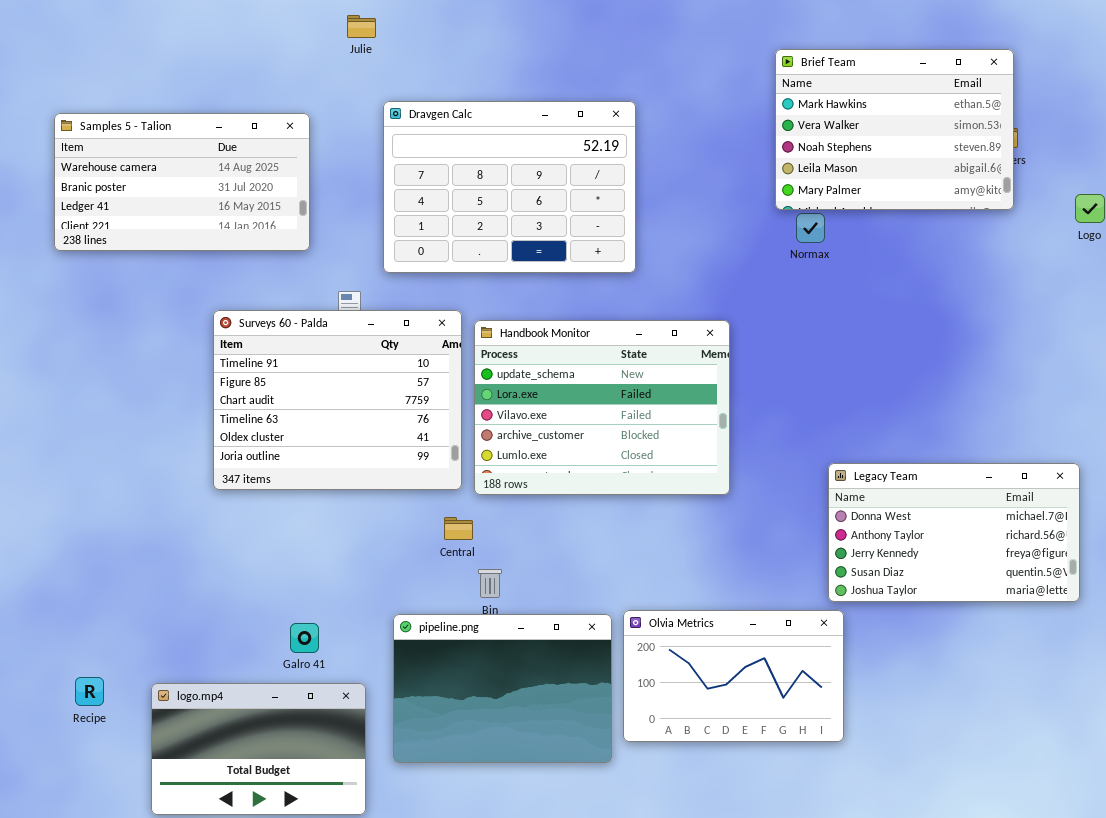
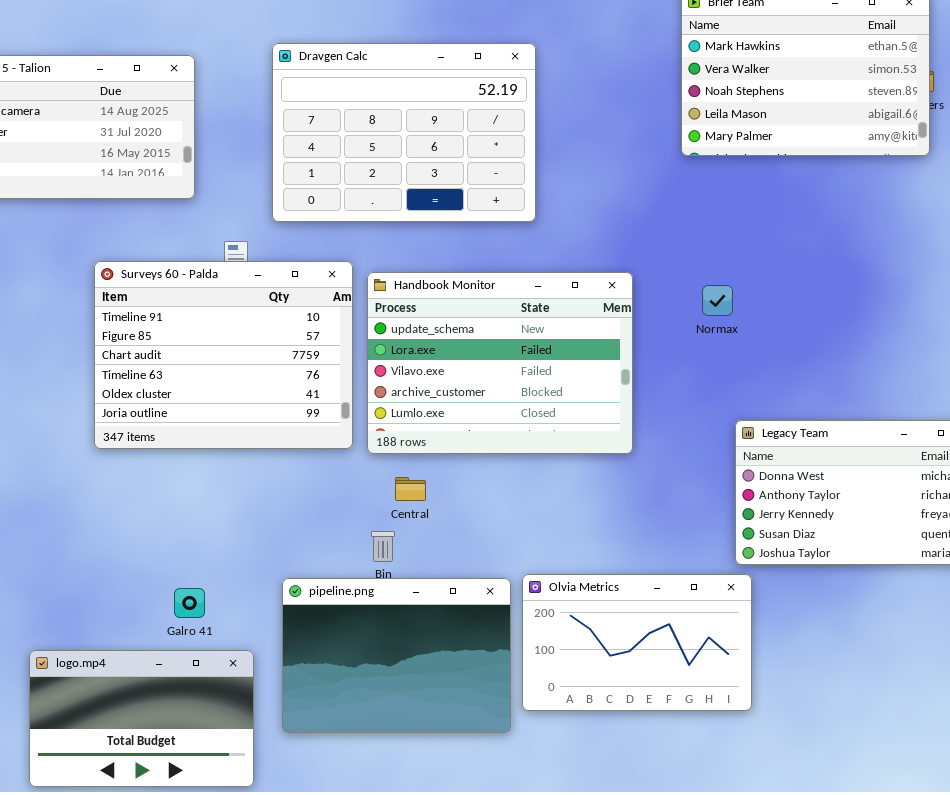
Normax: [796,213,825,243] -> [702,285,733,316], moved
Central: [444,517,473,540] -> [395,477,426,501], moved

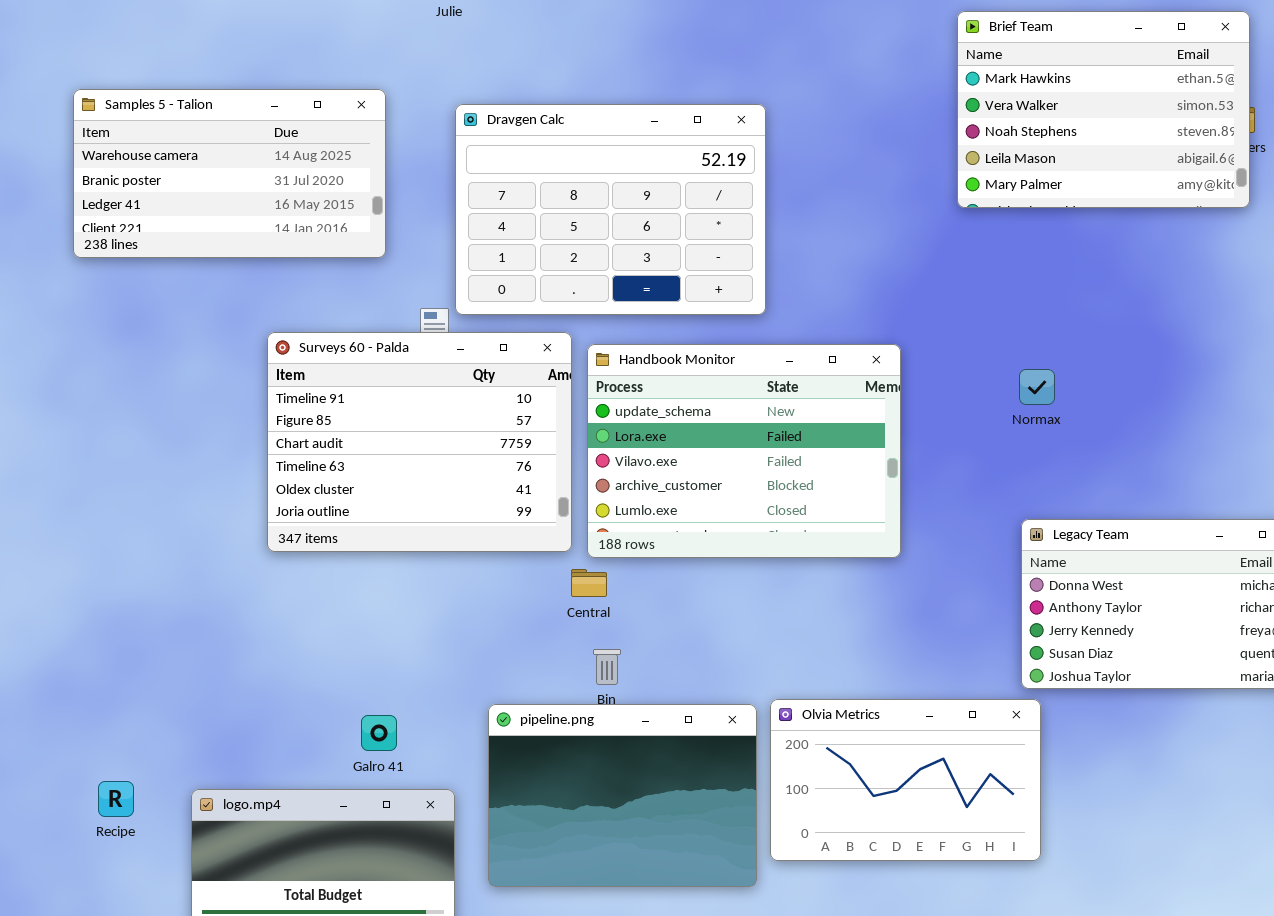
Dravgen Calc: [272,43,536,222] -> [455,104,766,315], moved
Normax: [702,285,733,316] -> [1019,369,1055,405], moved
Central: [395,477,426,501] -> [571,569,607,597], moved

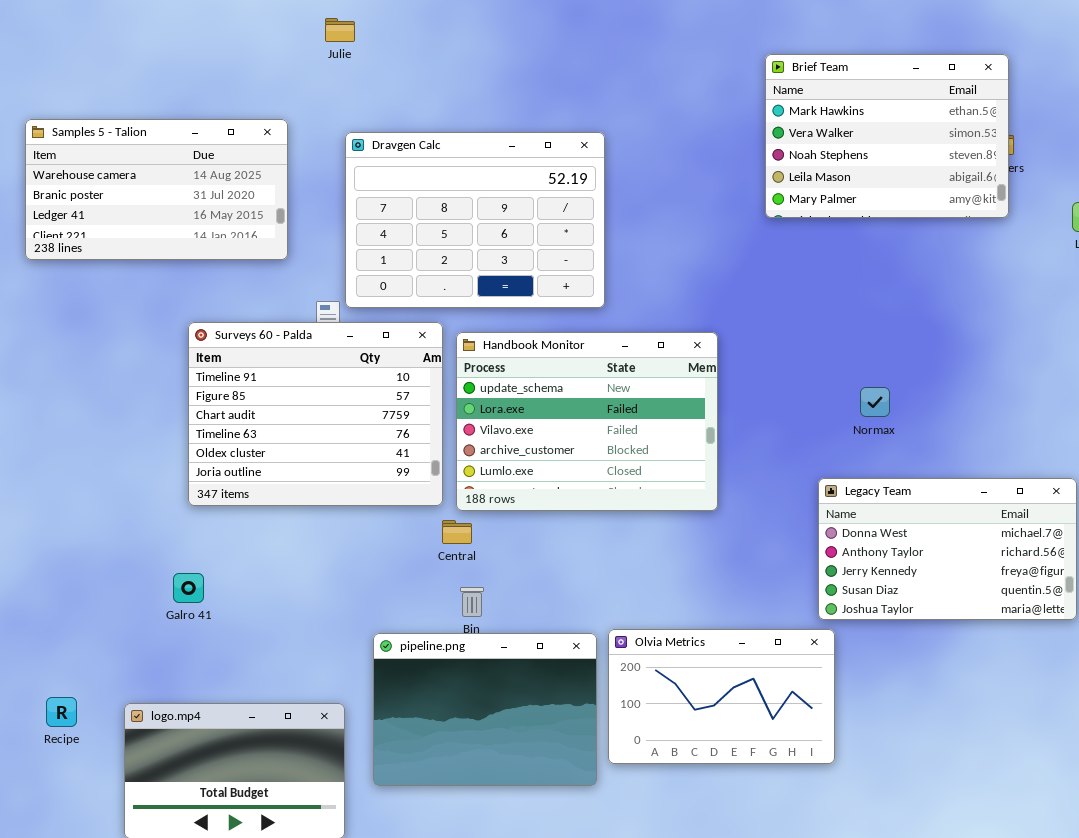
Normax: [1019,369,1055,405] -> [860,387,890,417], moved
Galro 41: [361,715,397,751] -> [173,573,204,603], moved

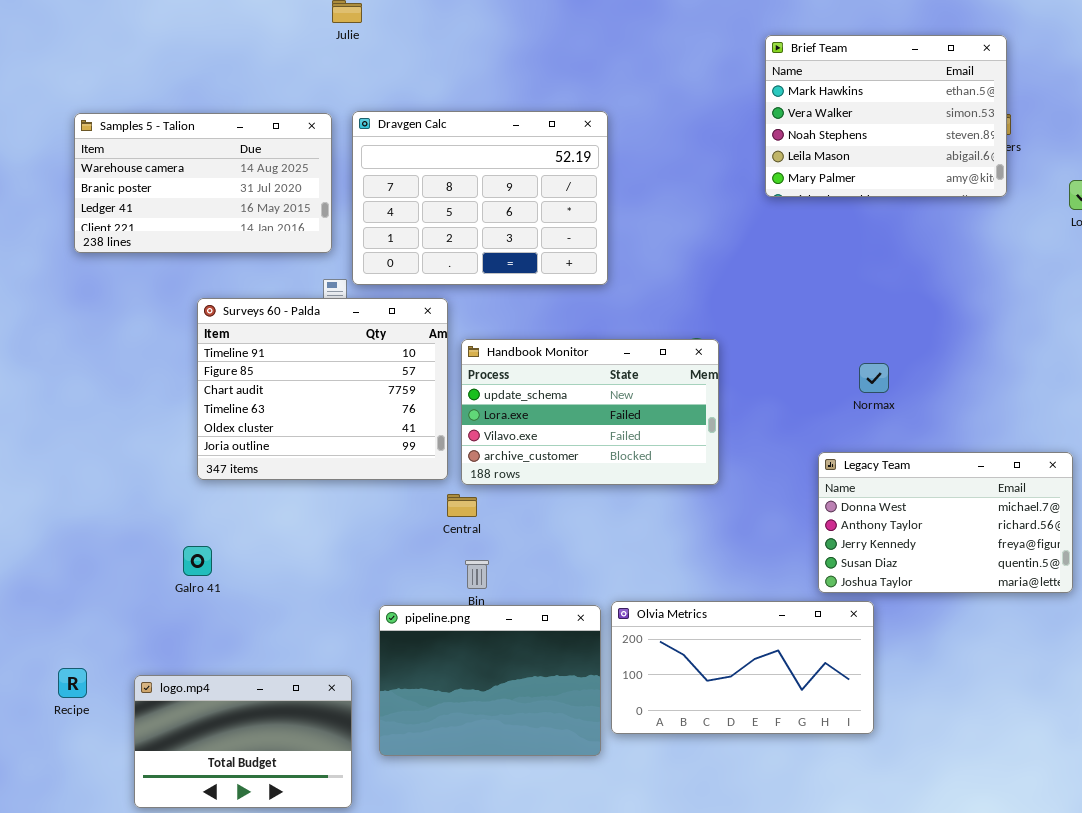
Samples 5 - Talion: [25,119,288,260] -> [74,113,332,253], moved
Handbook Monitor: [456,332,718,511] -> [461,339,719,485], resized
Olvia Metrics: [608,629,835,764] -> [611,601,874,734], resized

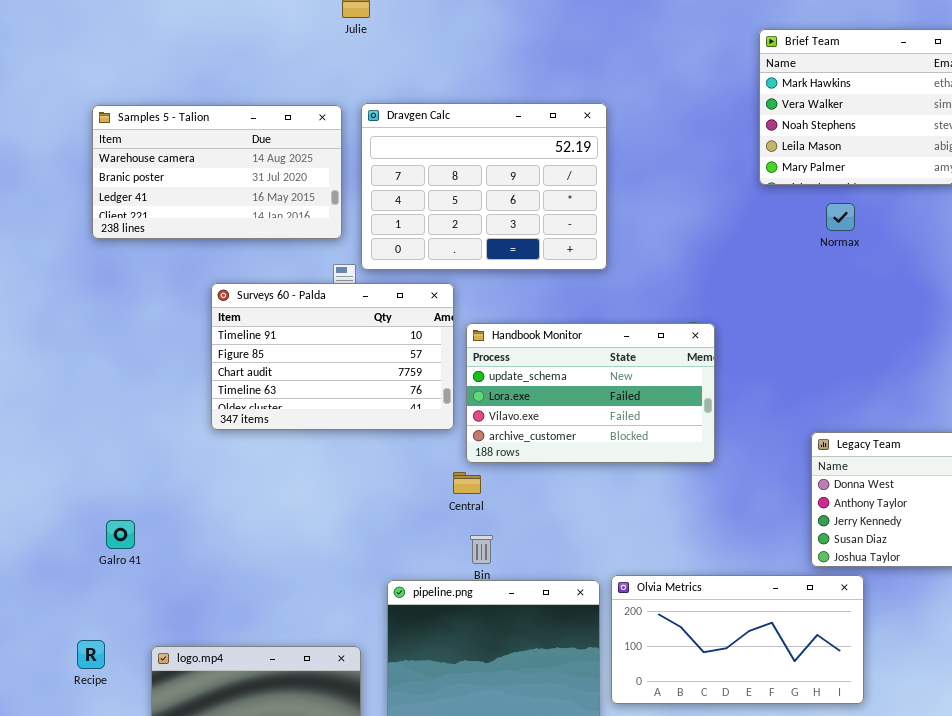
Surveys 60 - Palda: [197,298,448,480] -> [211,283,454,430], resized
Normax: [859,363,889,393] -> [826,203,855,231], moved
Galro 41: [183,546,212,576] -> [106,520,135,549], moved

